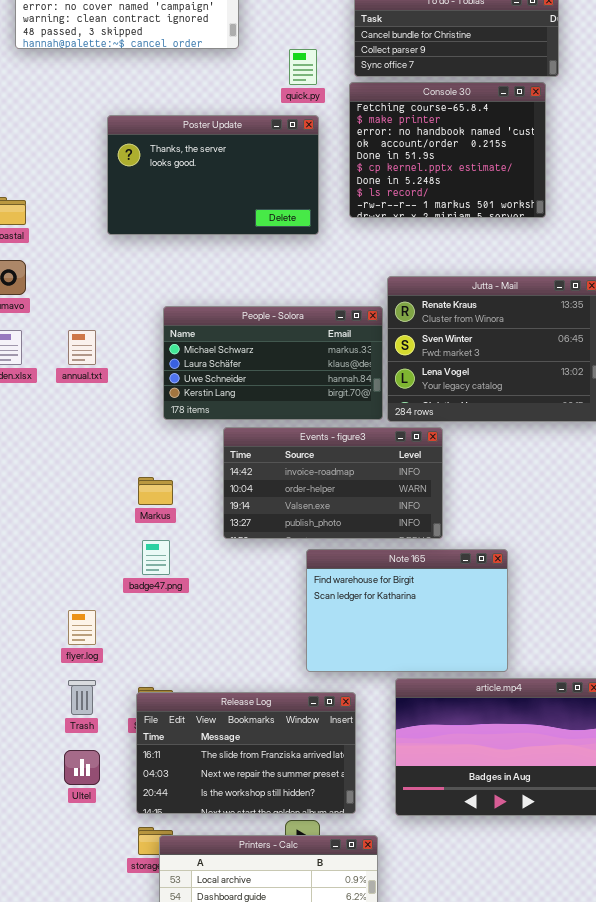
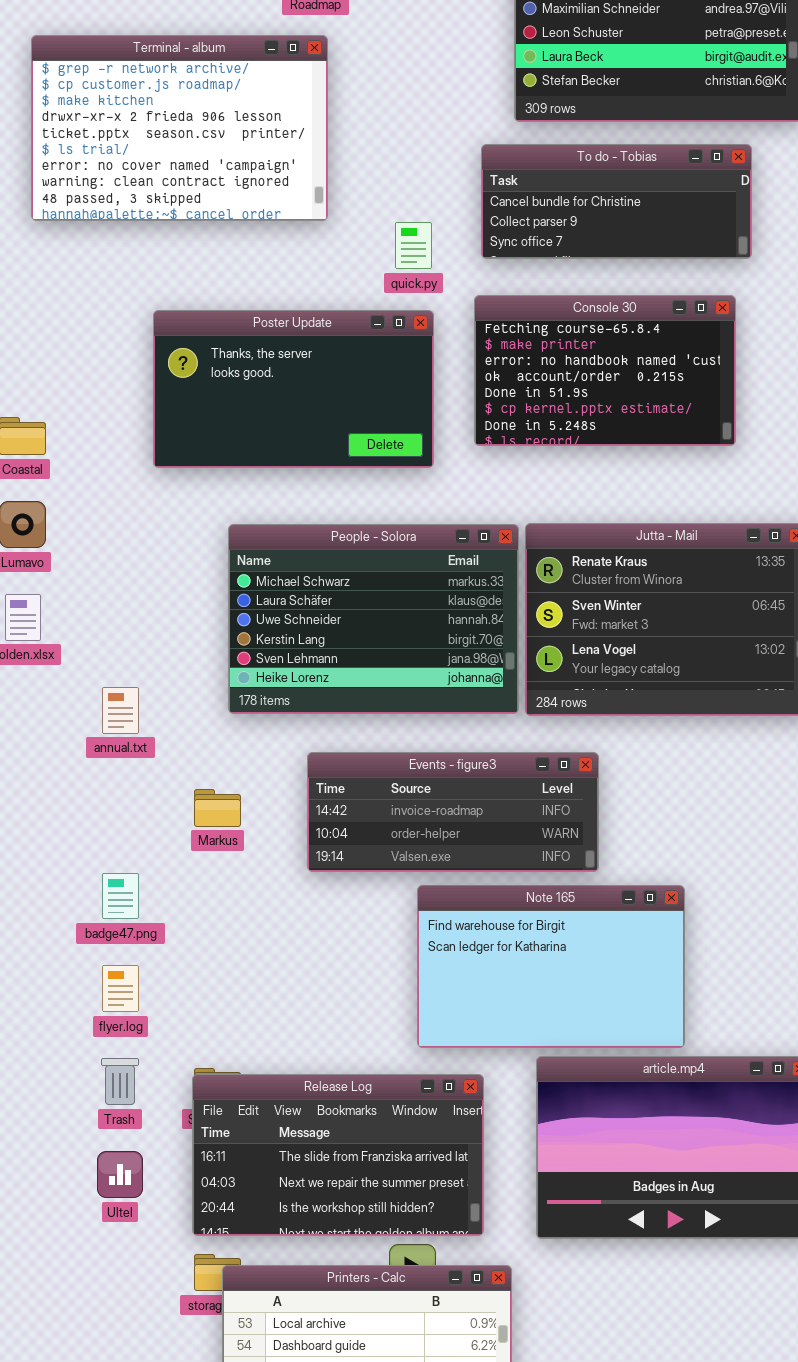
Console 30: [349,82,546,218] -> [474,295,736,446], resized
People - Solora: [163,306,383,420] -> [228,524,519,714], resized
annual.txt: [68,330,96,365] -> [102,687,139,734], moved
Events - figure3: [223,427,443,539] -> [307,752,599,872], resized
badge47.png: [142,540,170,575] -> [102,873,139,919], moved

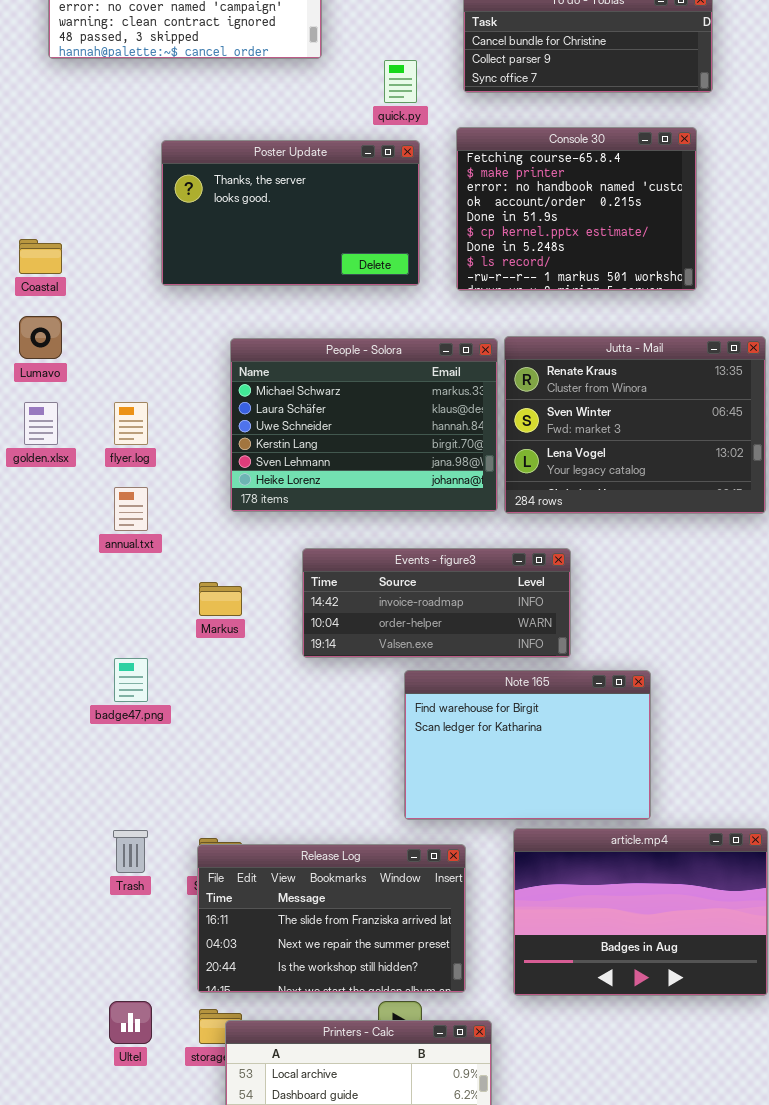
Console 30: [474,295,736,446] -> [456,127,697,291], resized
flyer.log: [102,965,139,1012] -> [114,402,148,445], moved
Ultel: [97,1151,143,1198] -> [109,1001,152,1044], moved

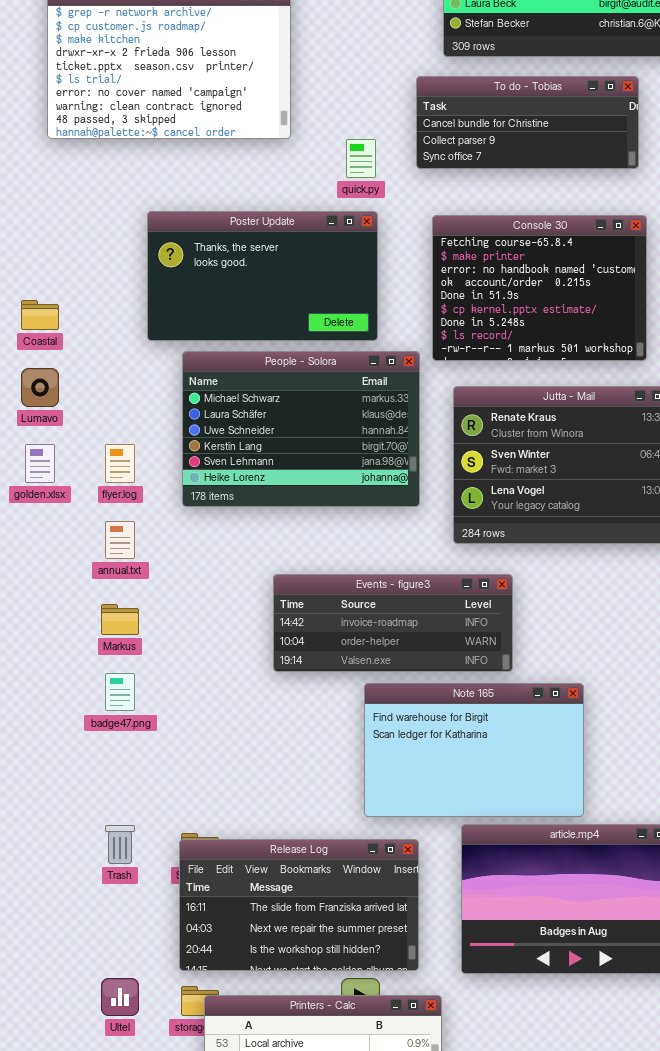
Console 30: [456,127,697,291] -> [432,215,647,361], moved
People - Solora: [230,338,498,512] -> [182,351,420,507], moved
Markus: [199,582,242,616] -> [101,604,139,635], moved

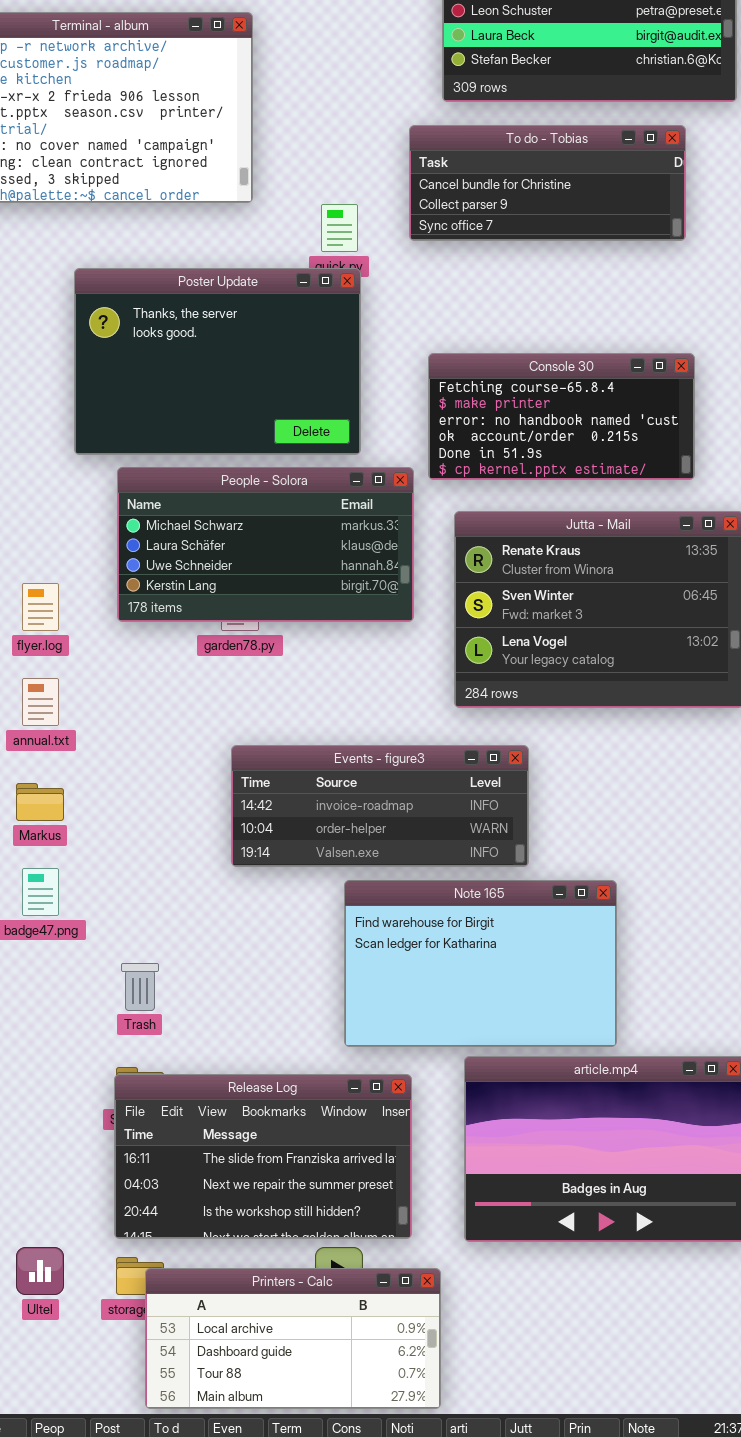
Poster Update: [147,211,378,341] -> [74,268,361,455], resized
Console 30: [432,215,647,361] -> [428,353,695,480], resized
People - Solora: [182,351,420,507] -> [117,467,414,622], resized
Trash: [105,825,135,864] -> [121,963,159,1011], moved

